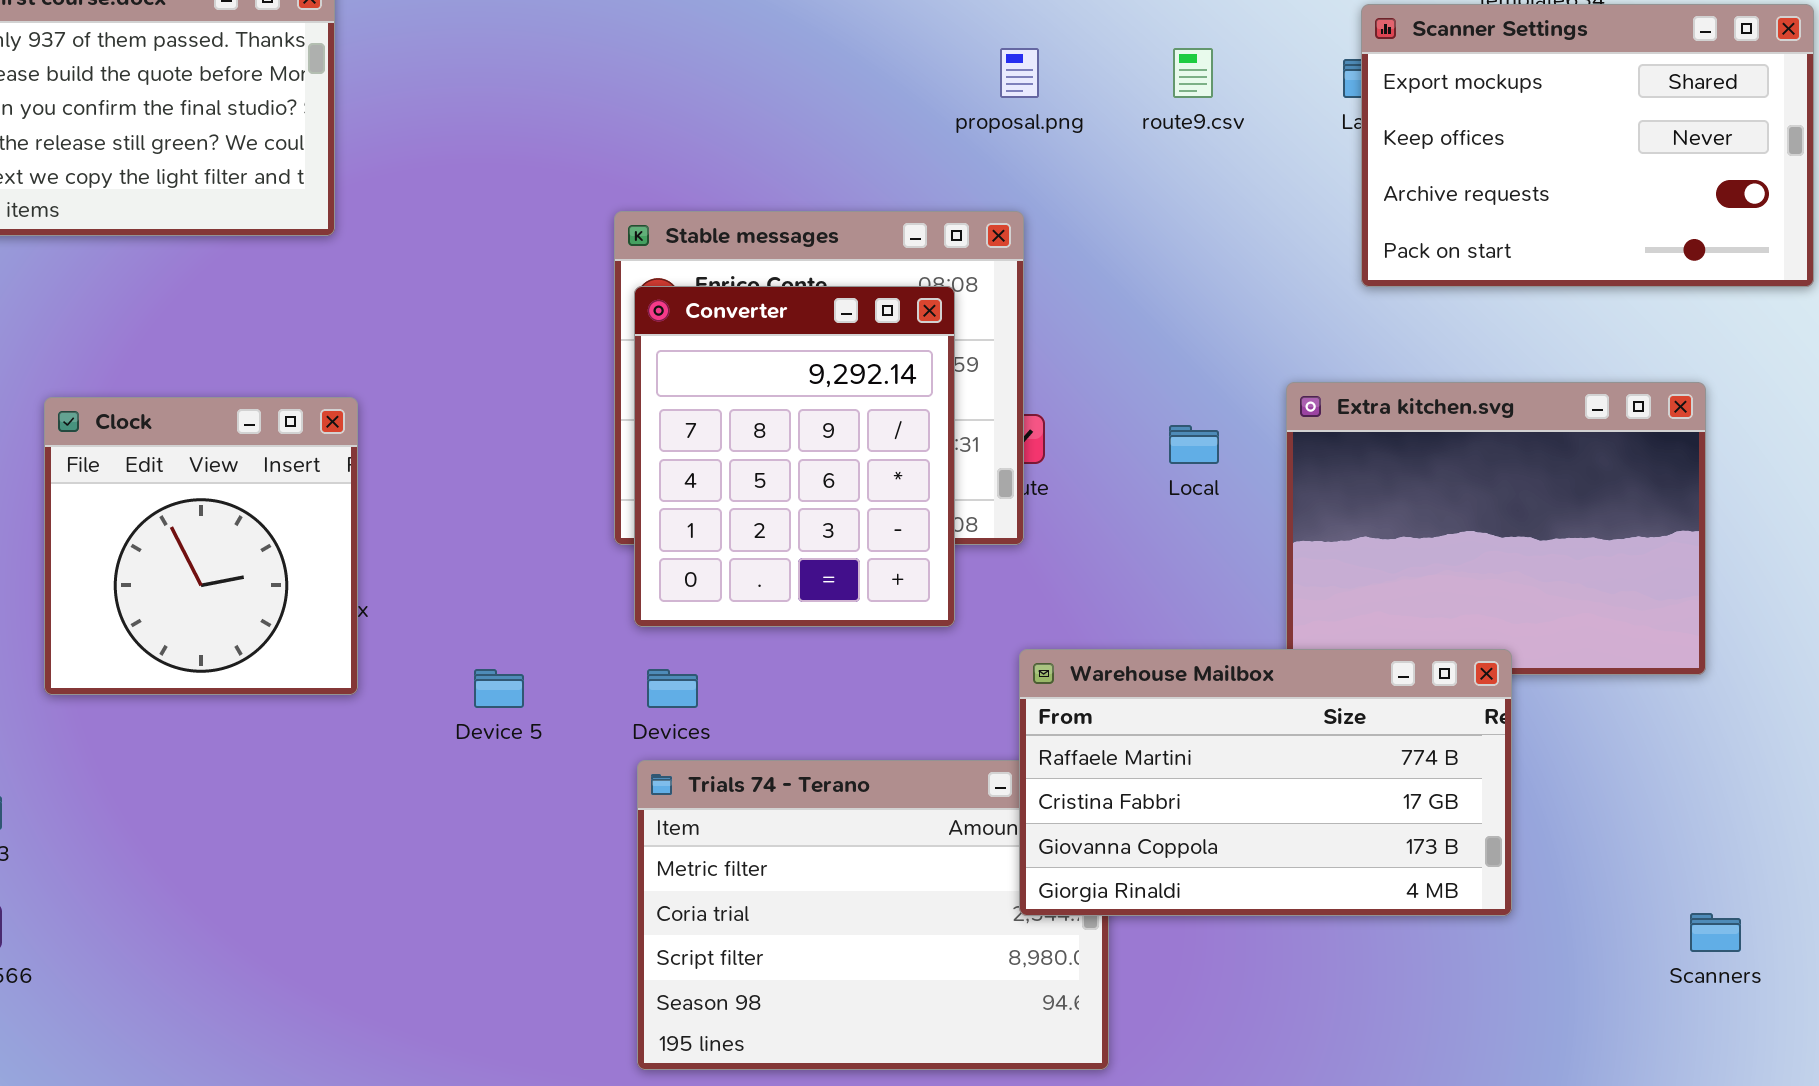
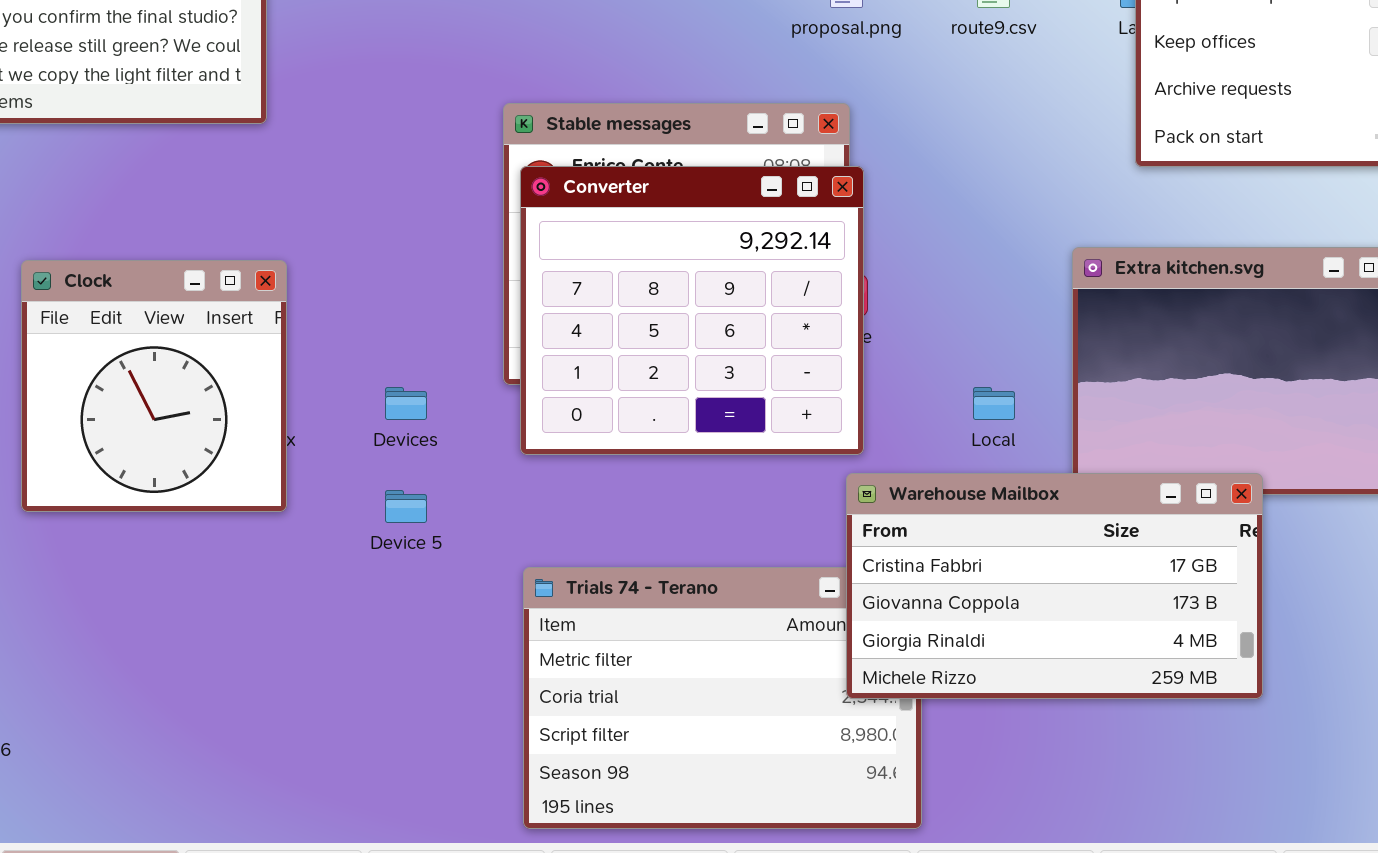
Converter: [634,286,955,627] -> [520,166,864,455], resized
Local: [1169,425,1219,464] -> [973,387,1015,420], moved
Warehouse Mailbox: [1019,649,1512,916] -> [846,473,1263,699], scrolled down 1 row
Devices: [647,669,698,708] -> [385,387,427,420], moved

